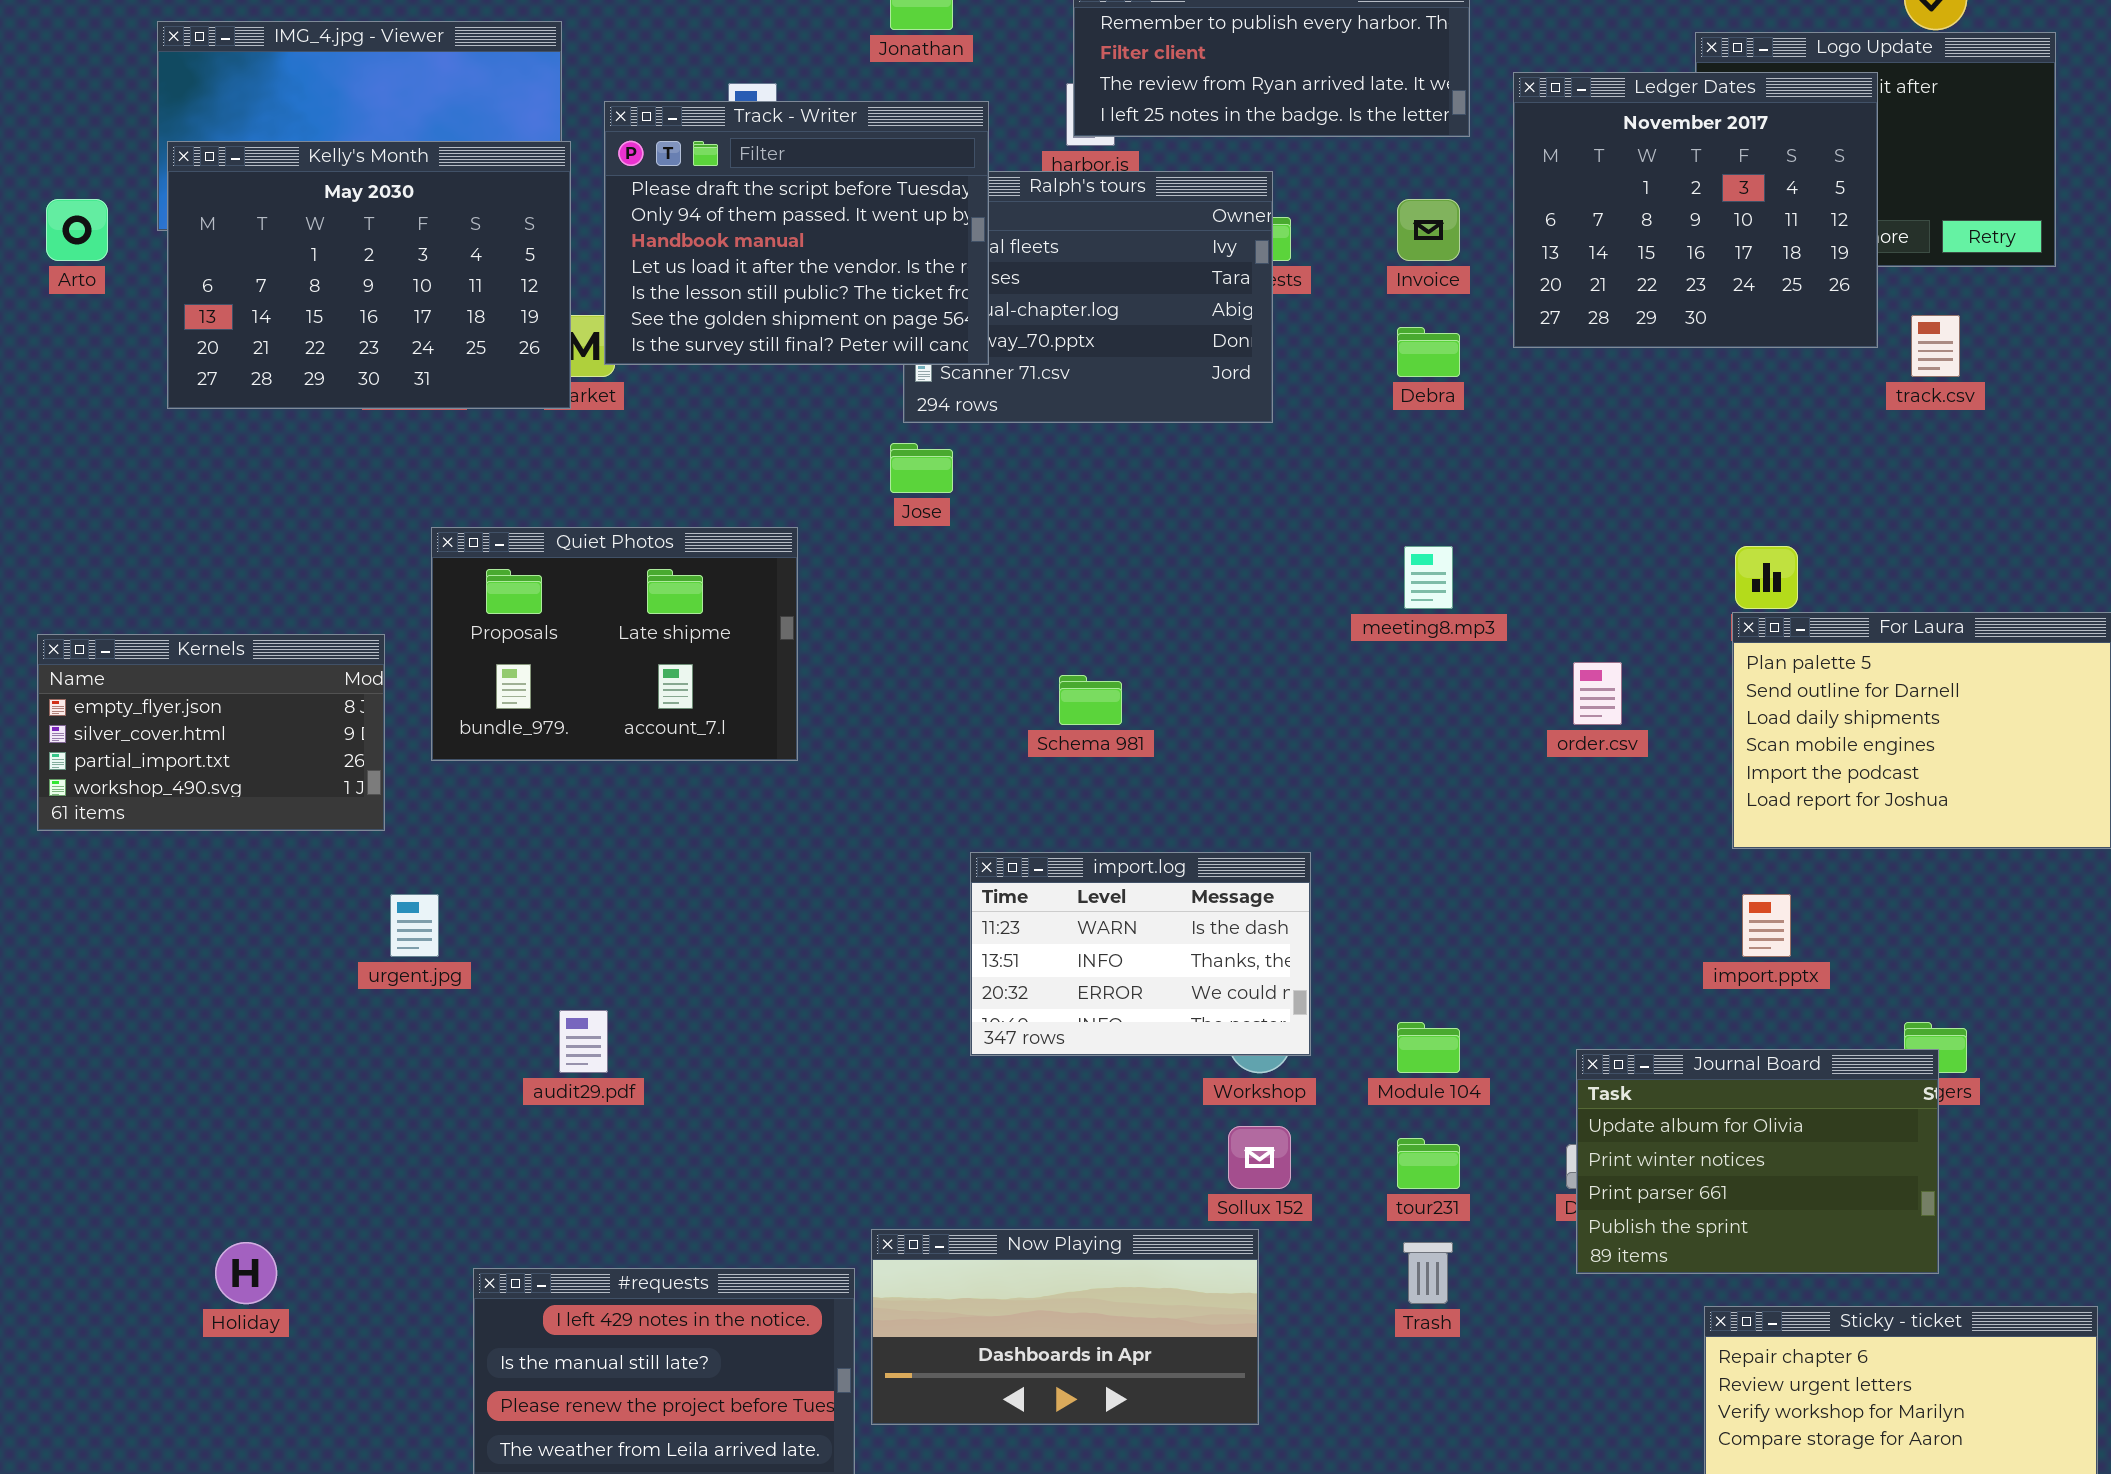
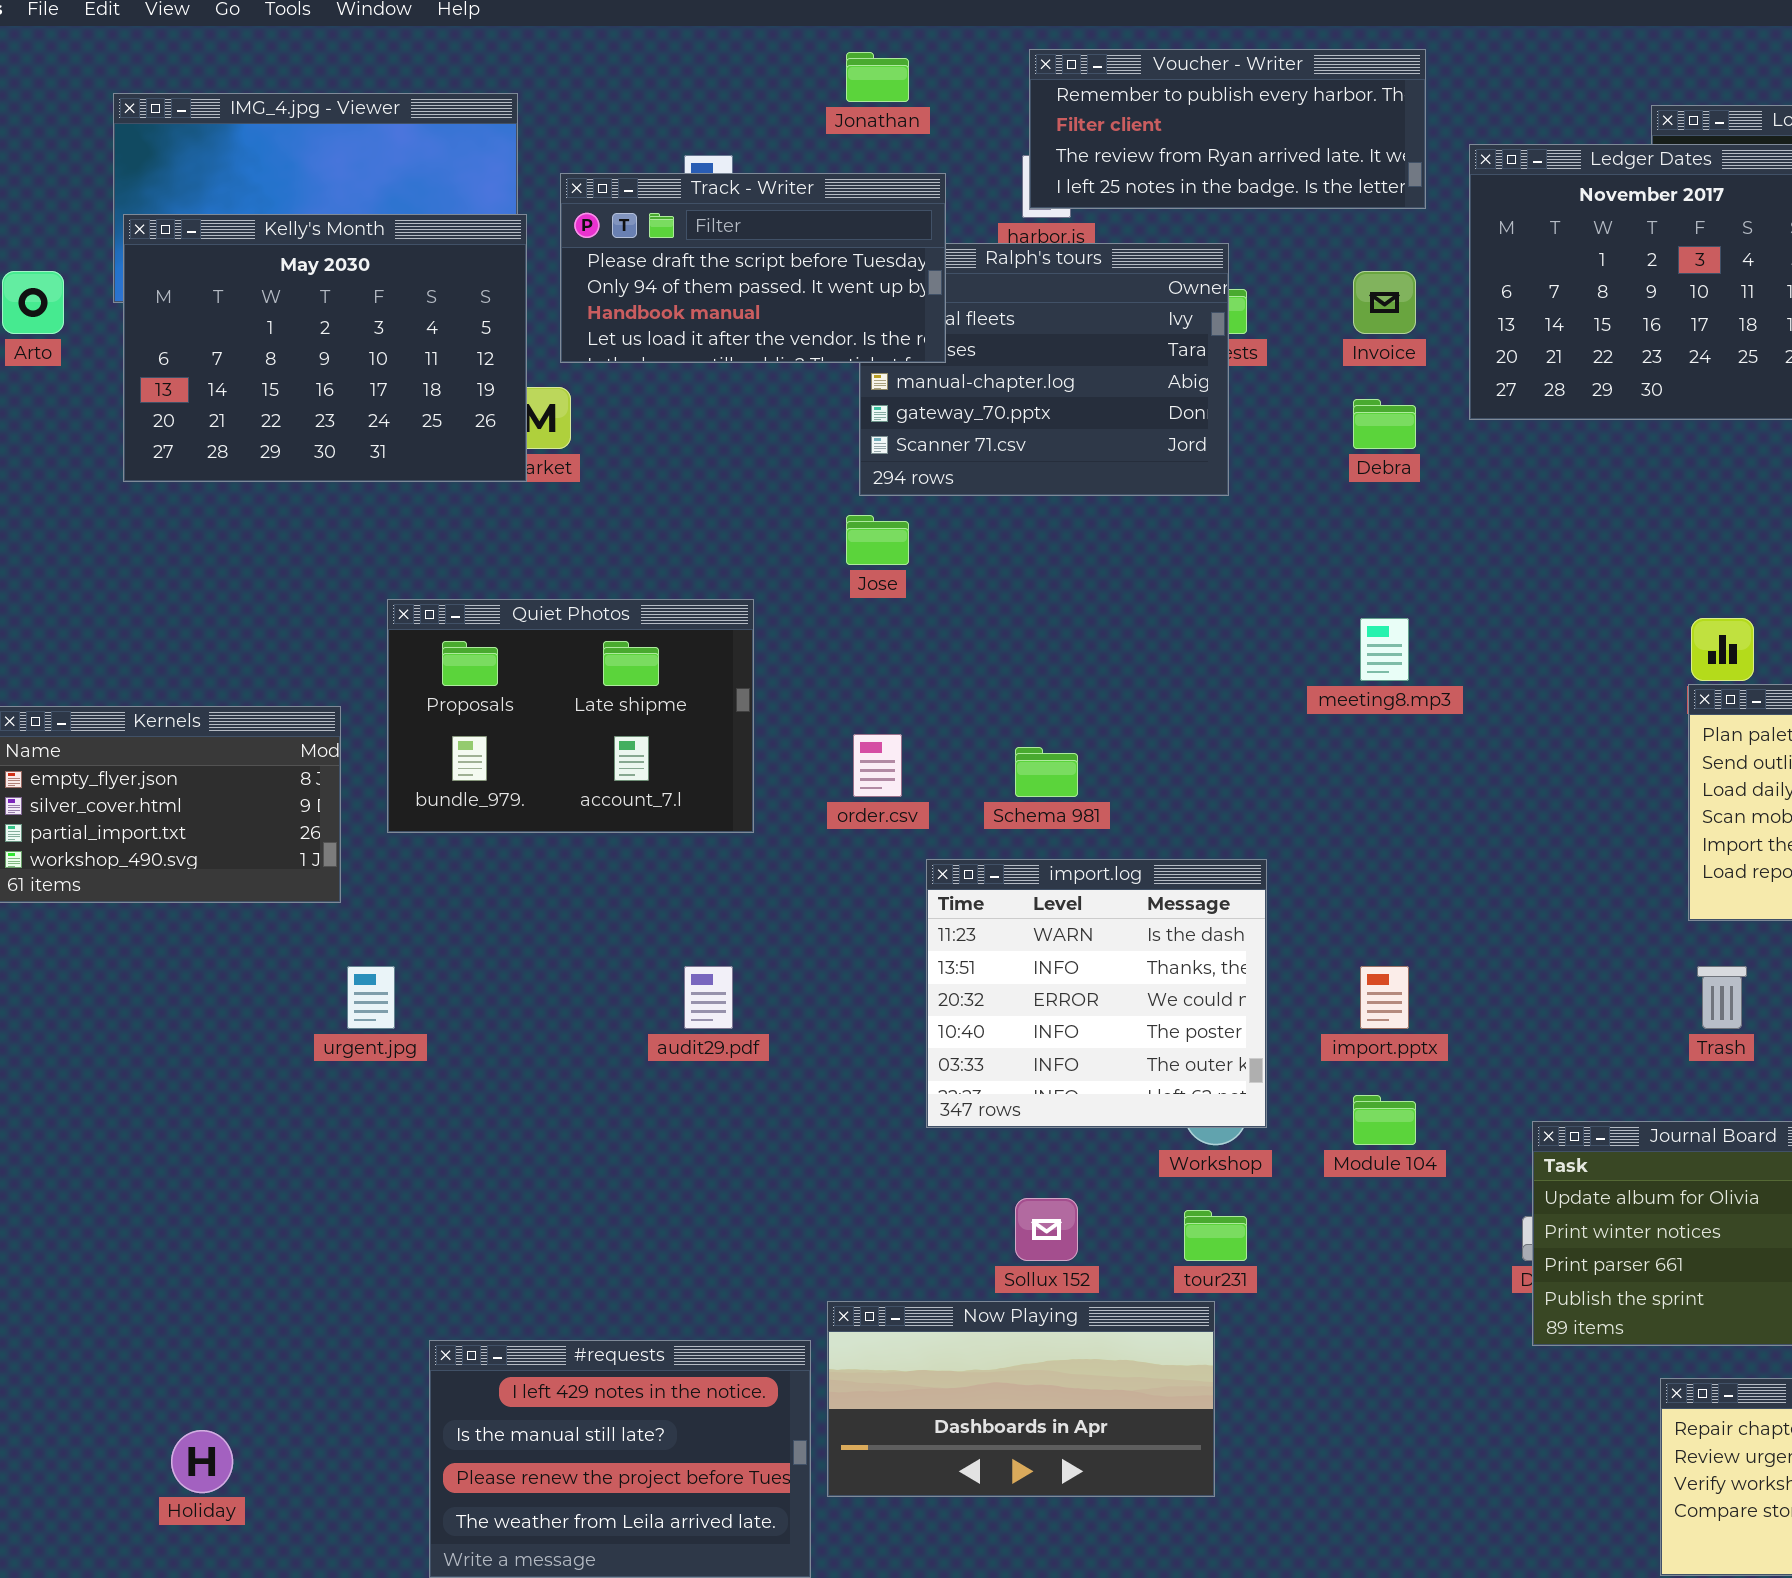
Track - Writer: [604,101,989,365] -> [560,173,946,363], resized
order.csv: [1573,662,1622,725] -> [853,734,902,797], moved
import.log: [970,852,1311,1056] -> [926,859,1267,1128], resized
import.pptx: [1742,894,1791,957] -> [1360,966,1409,1029], moved
audit29.pdf: [559,1010,608,1073] -> [684,966,733,1029], moved
Sollux 152: [1228,1126,1291,1189] -> [1015,1198,1078,1261], moved
tour231: [1397,1138,1460,1189] -> [1184,1210,1247,1261], moved
Holiday: [215,1242,277,1304] -> [171,1430,233,1493], moved
Trash: [1403,1242,1453,1304] -> [1697,966,1747,1029], moved

